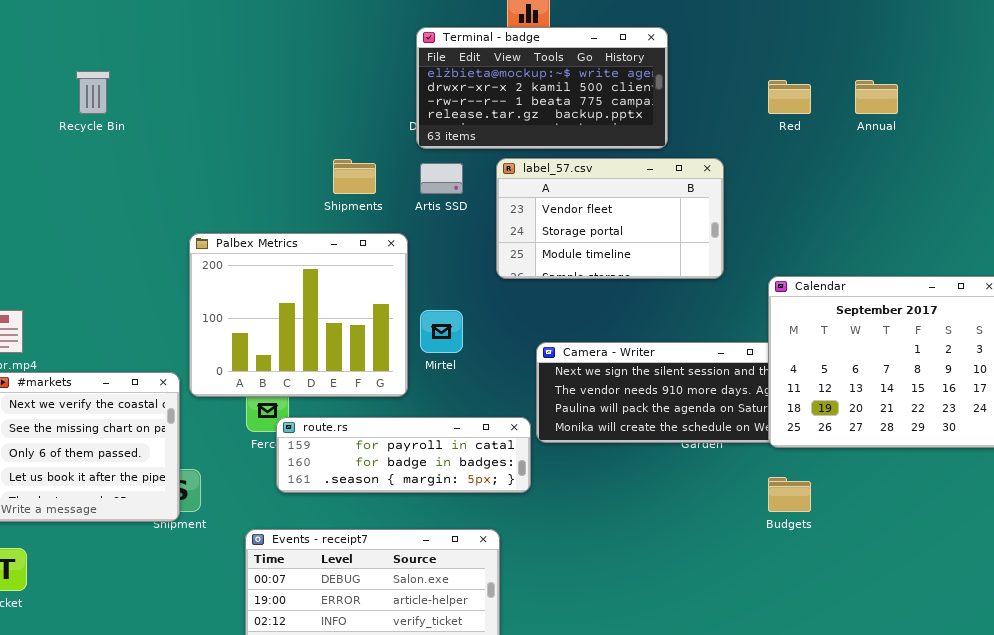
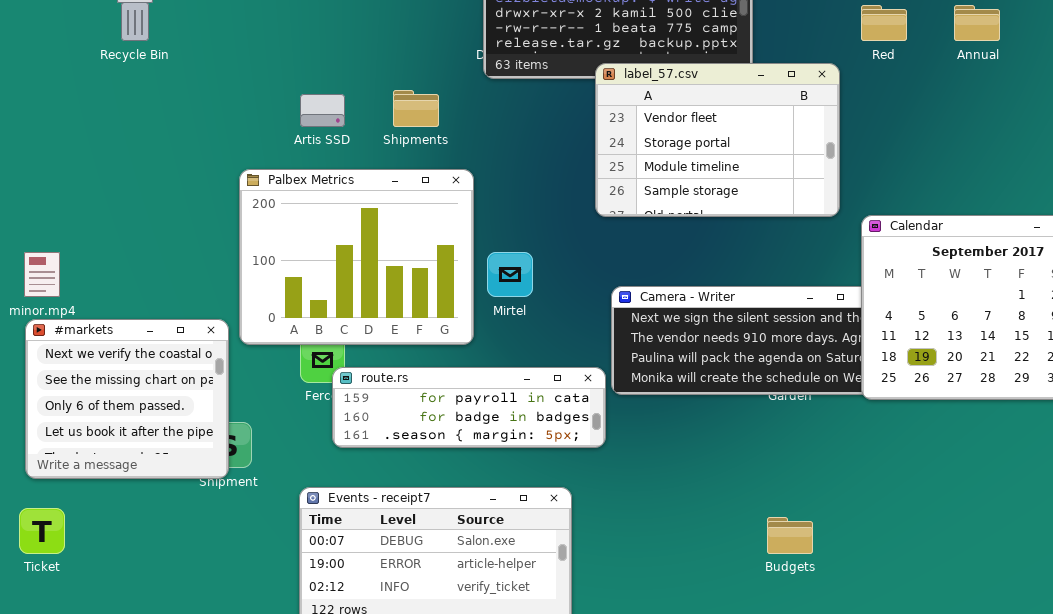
label_57.csv: [496,158,724,279] -> [595,63,840,217], moved, resized
Artis SSD: [420,163,463,194] -> [300,94,345,127], moved
Budgets: [768,477,811,512] -> [767,517,813,554], moved

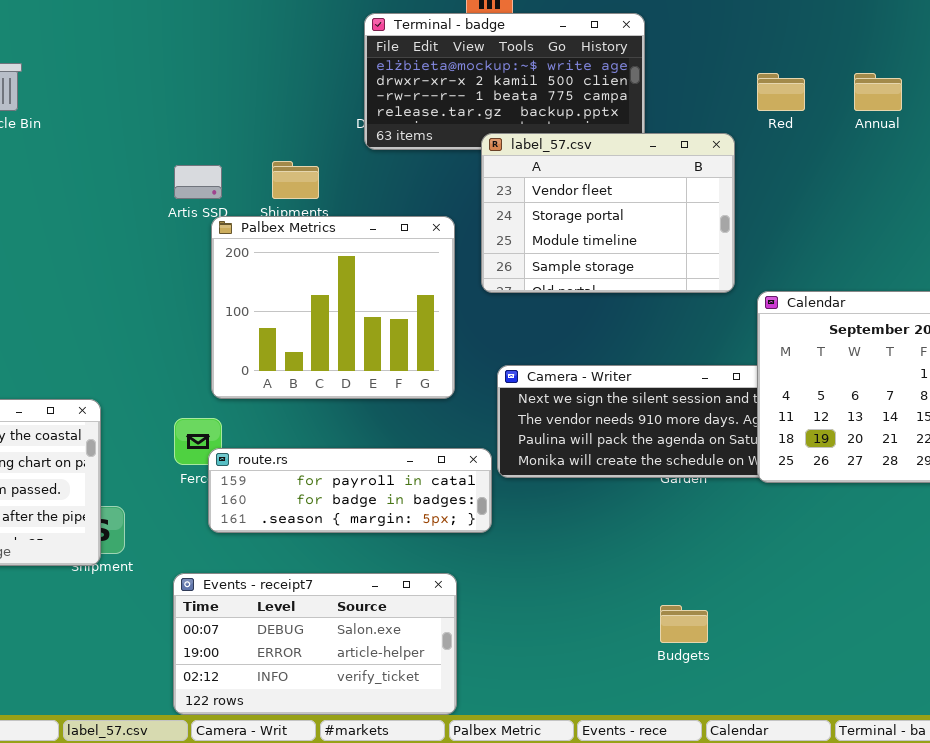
Palbex Metrics: [239,169,474,345] -> [211,216,455,399], moved

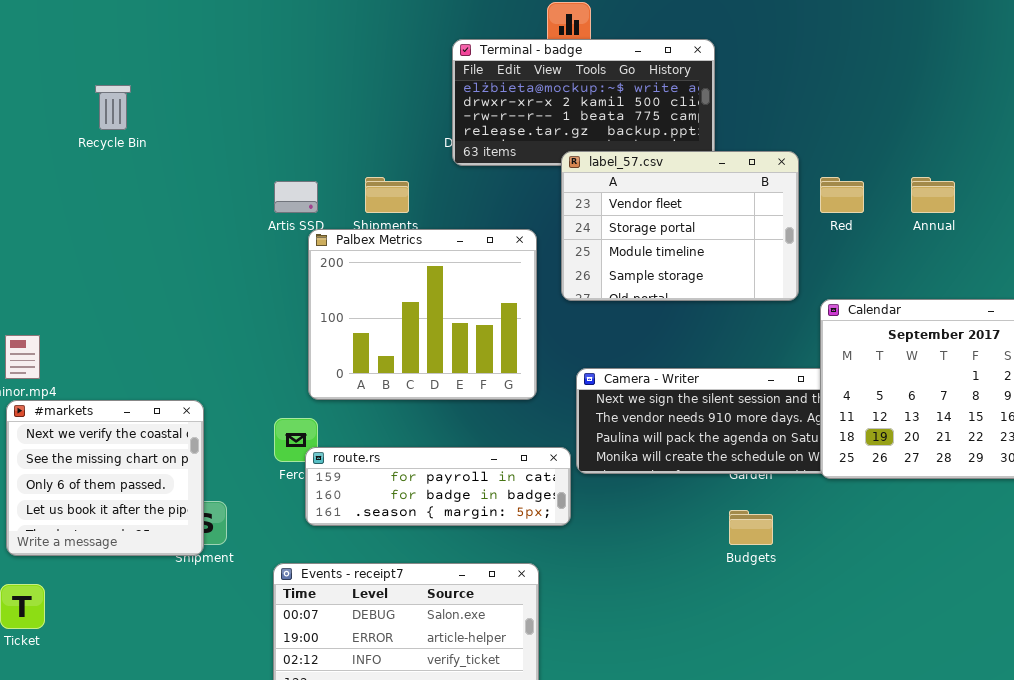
Red: [757,73,805,111] -> [820,177,864,213], moved
Annual: [854,73,902,111] -> [911,177,955,213], moved
Budgets: [660,605,708,643] -> [729,510,773,545], moved

